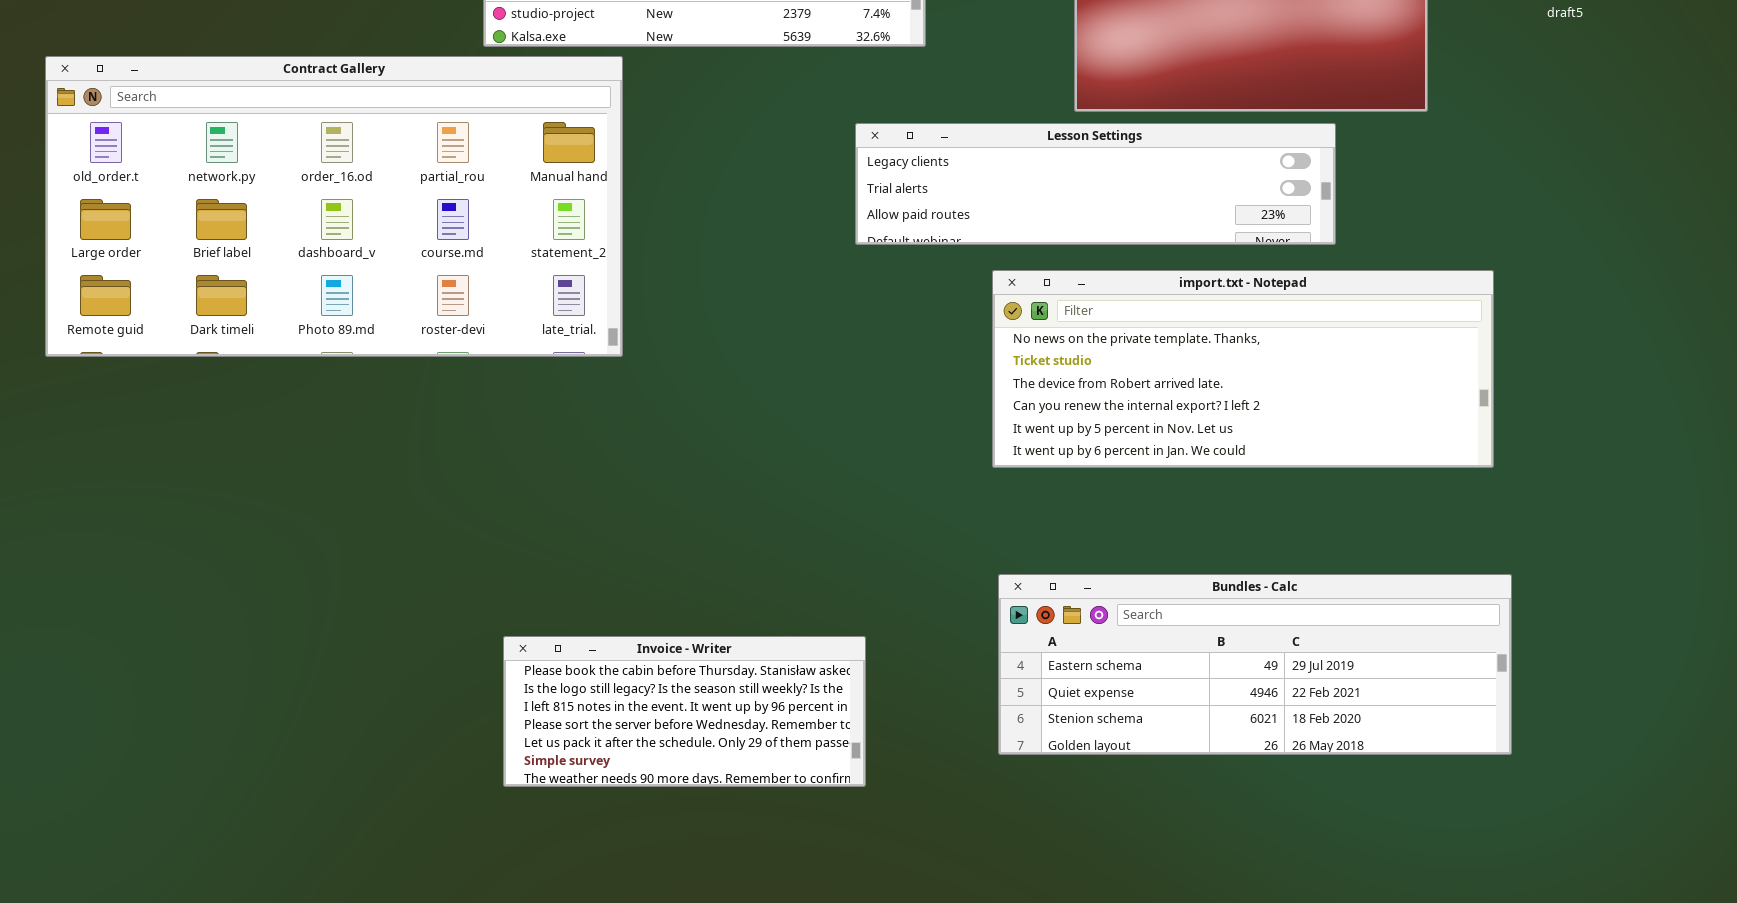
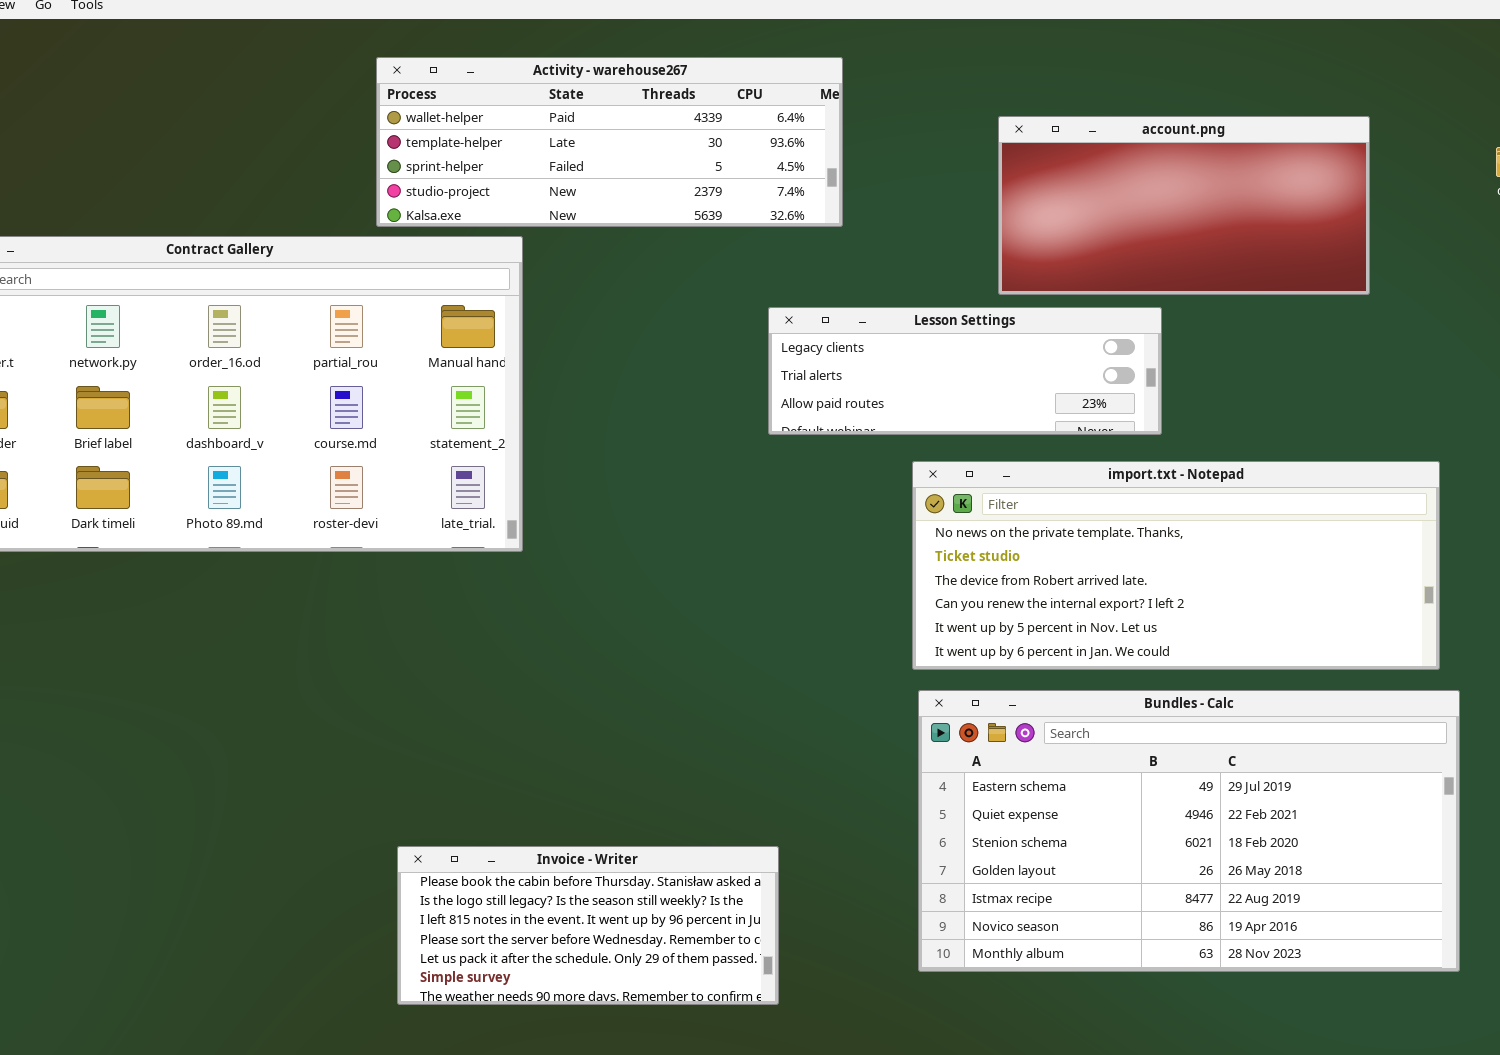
Lesson Settings: [855,123,1336,245] -> [768,307,1162,435], resized
Bundles - Calc: [998,574,1512,755] -> [918,690,1460,972], resized

